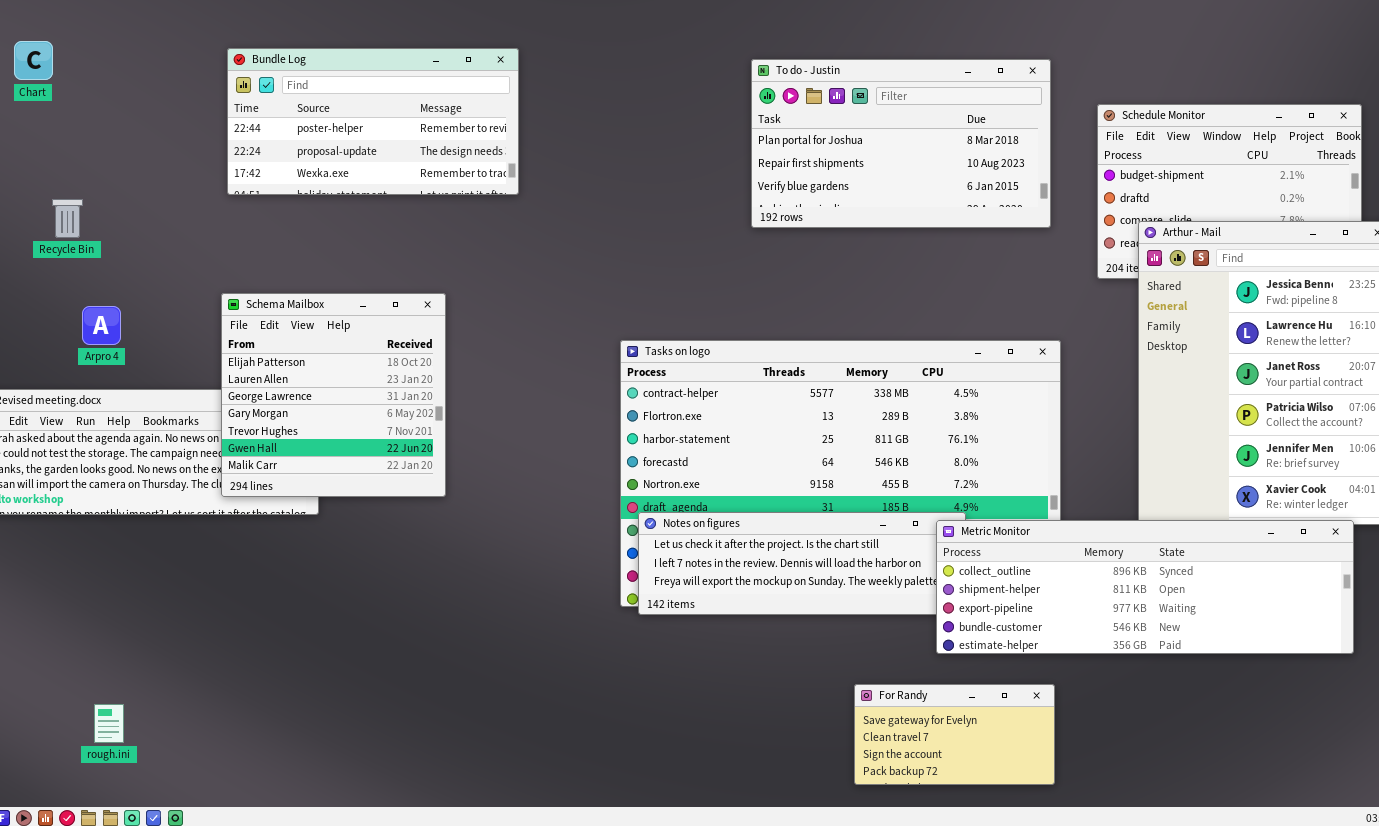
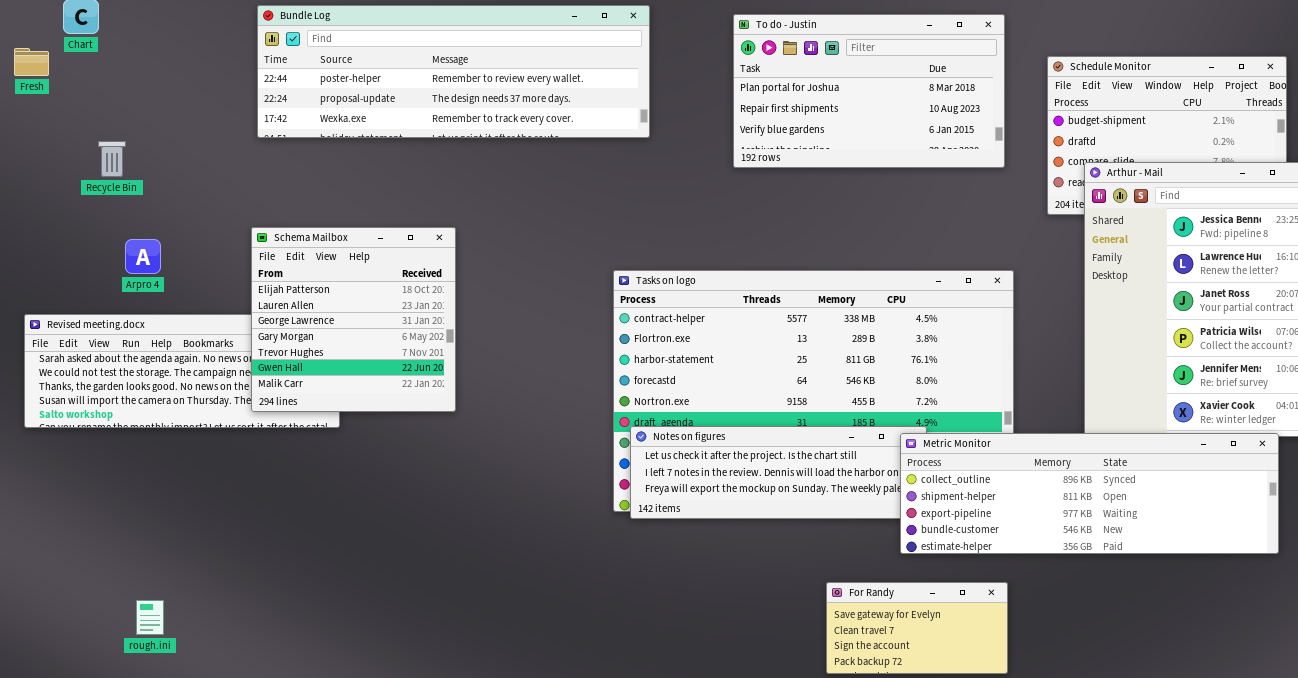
Bundle Log: [227,48,519,195] -> [257,5,650,138], resized

